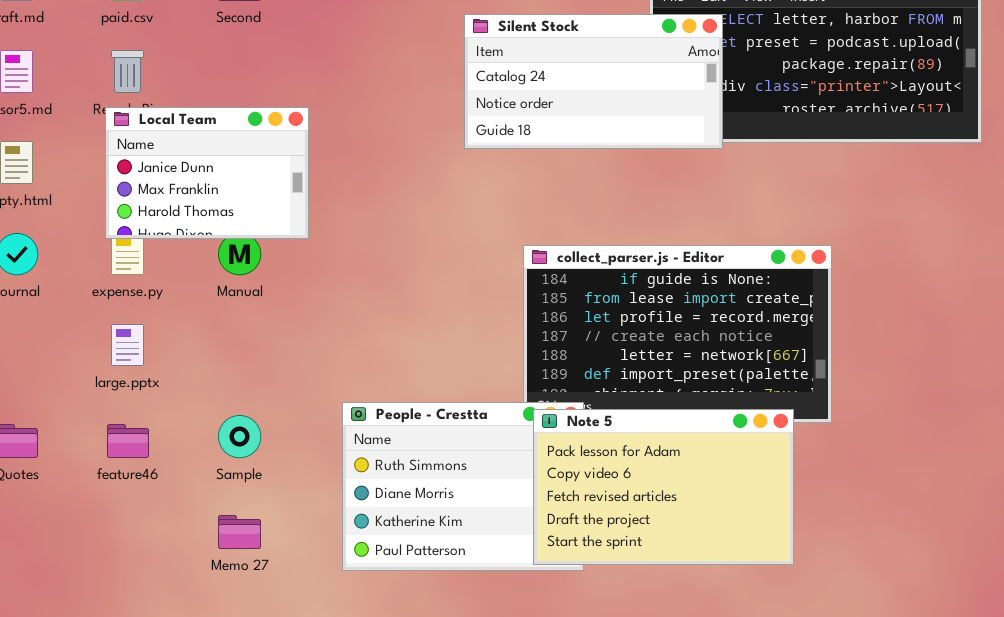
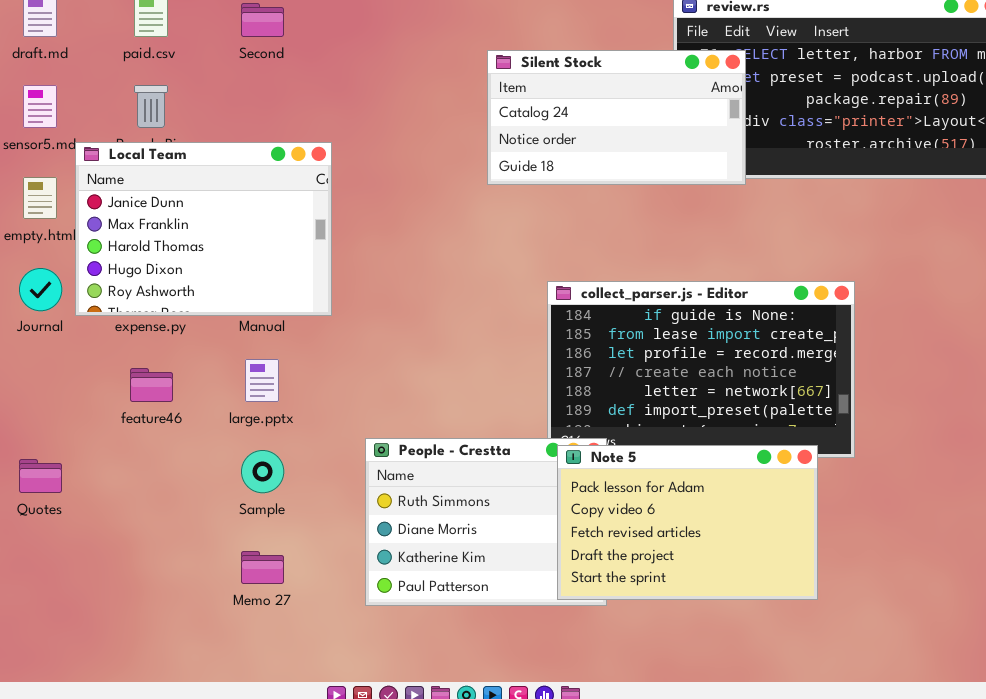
Local Team: [105,107,309,239] -> [75,142,332,316], resized
large.pptx: [111,324,144,366] -> [245,359,279,402], moved
feature46: [107,424,149,458] -> [130,368,173,402], moved

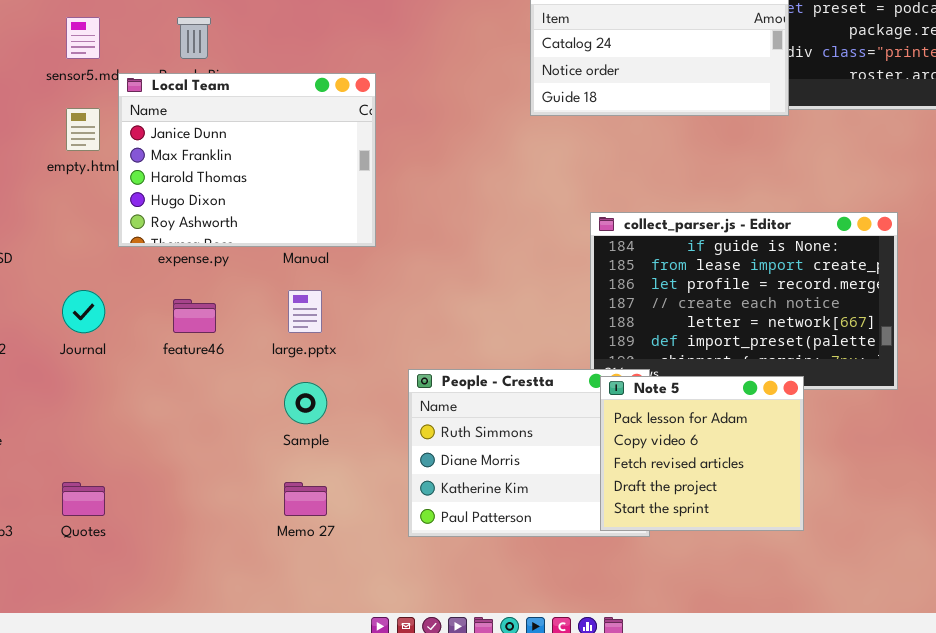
Journal: [19,268,62,311] -> [62,290,105,333], moved
Note 5: [557,445,818,600] -> [600,376,804,531], resized
Quotes: [19,459,62,493] -> [62,482,105,516], moved

